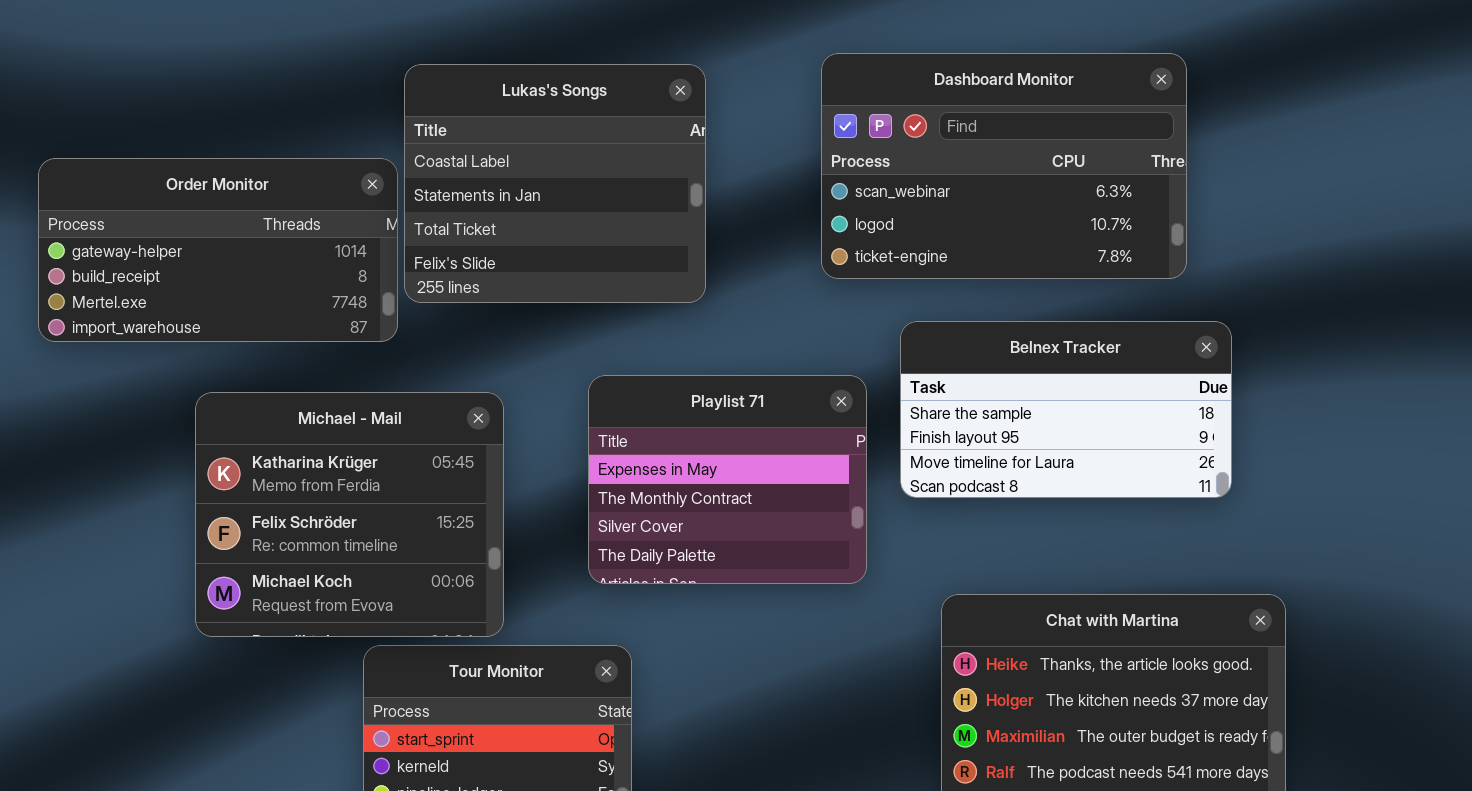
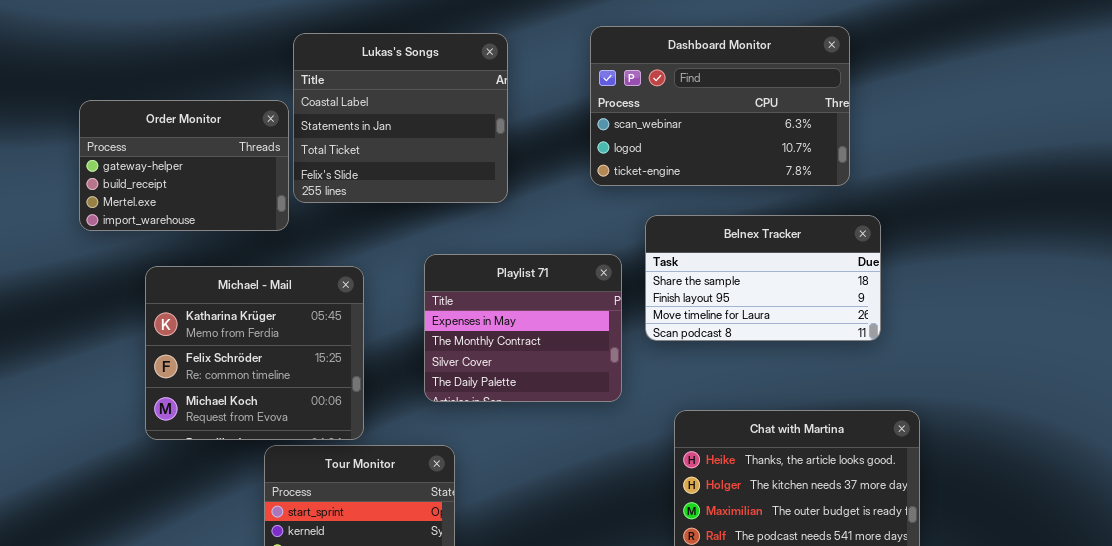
Order Monitor: [38,158,398,342] -> [79,100,289,231], resized

